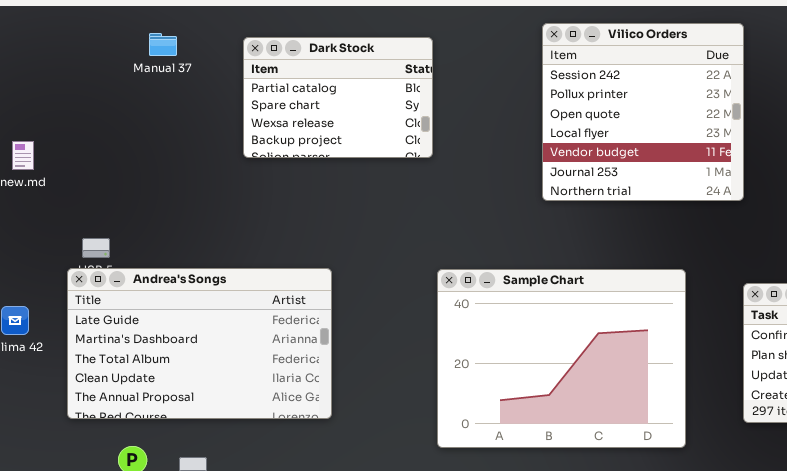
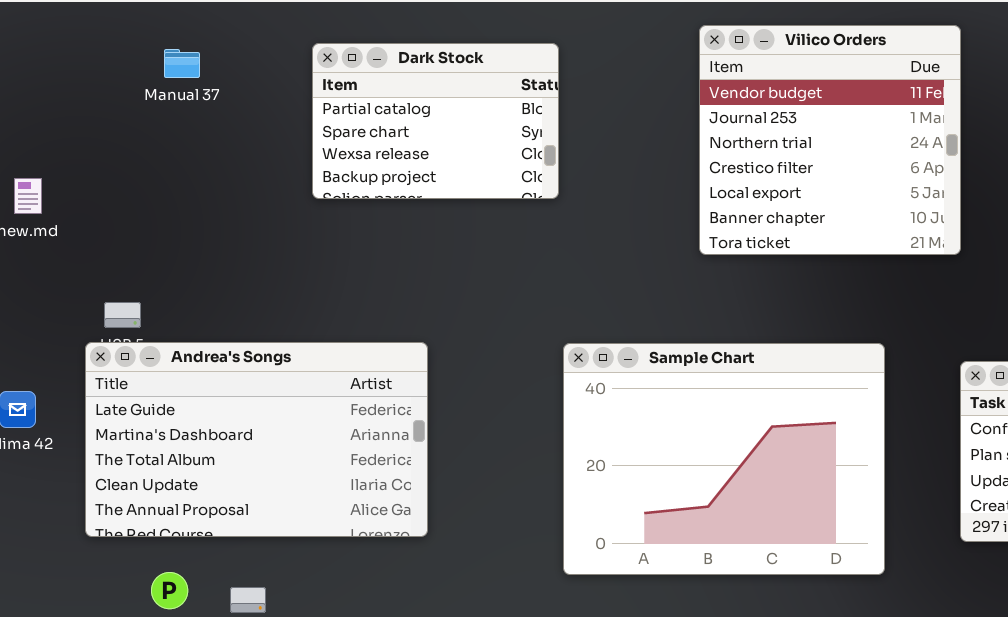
Vilico Orders: [542,23,744,201] -> [699,25,961,255], scrolled down 4 rows
Manual 37: [149,33,177,56] -> [164,49,200,78], moved

